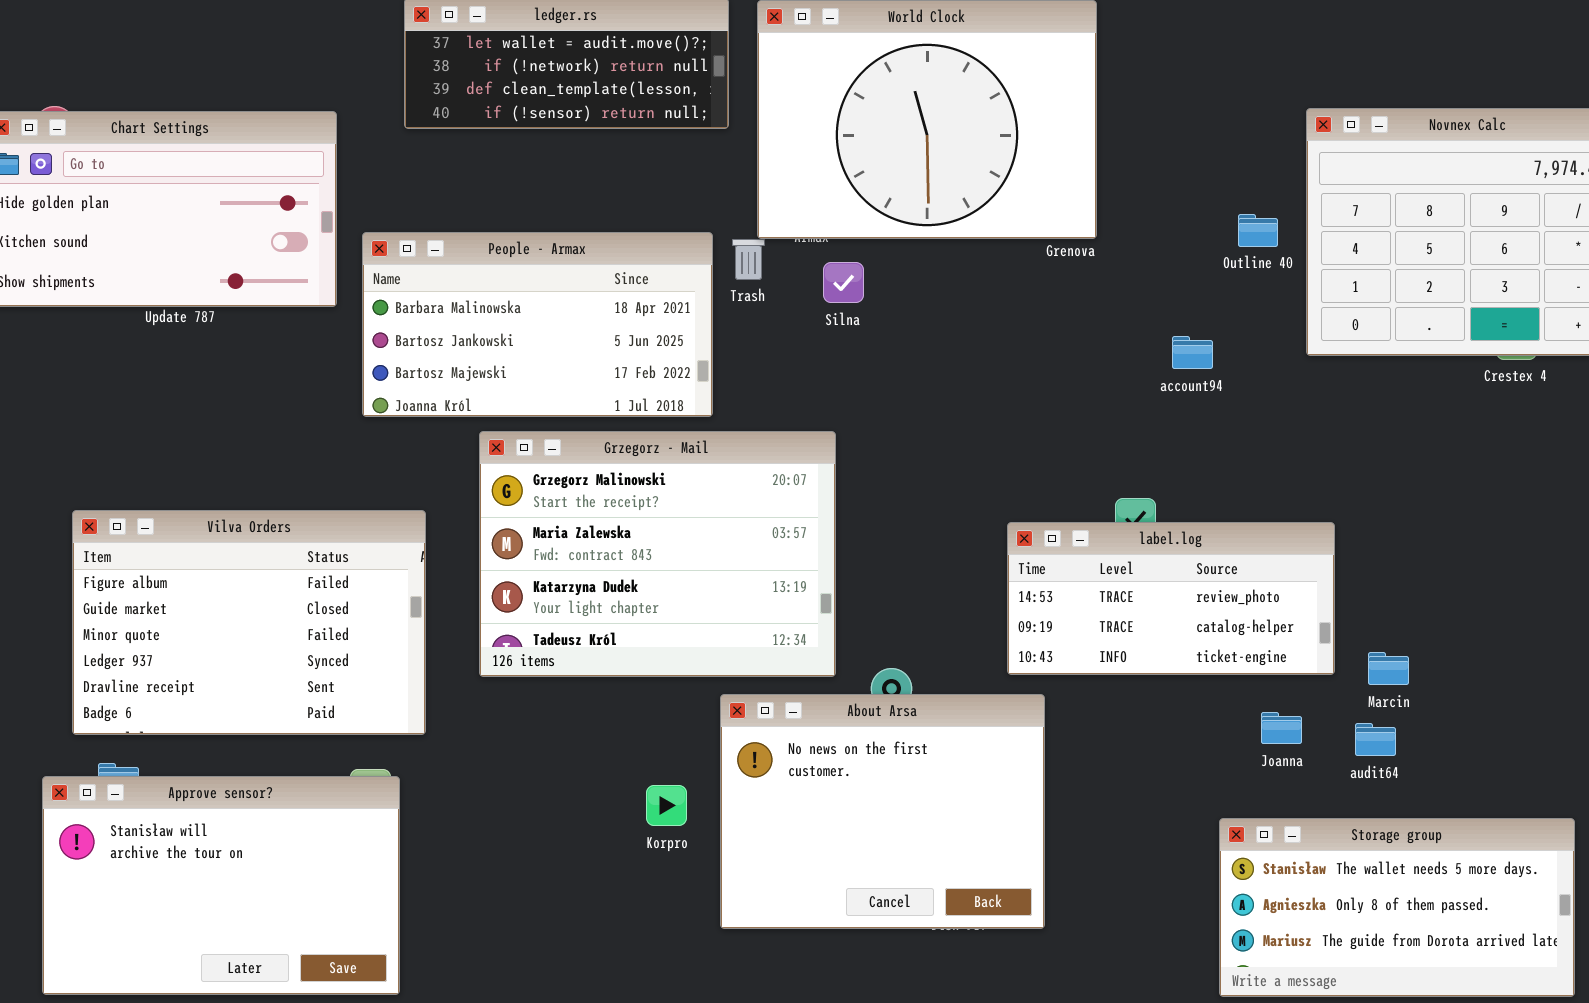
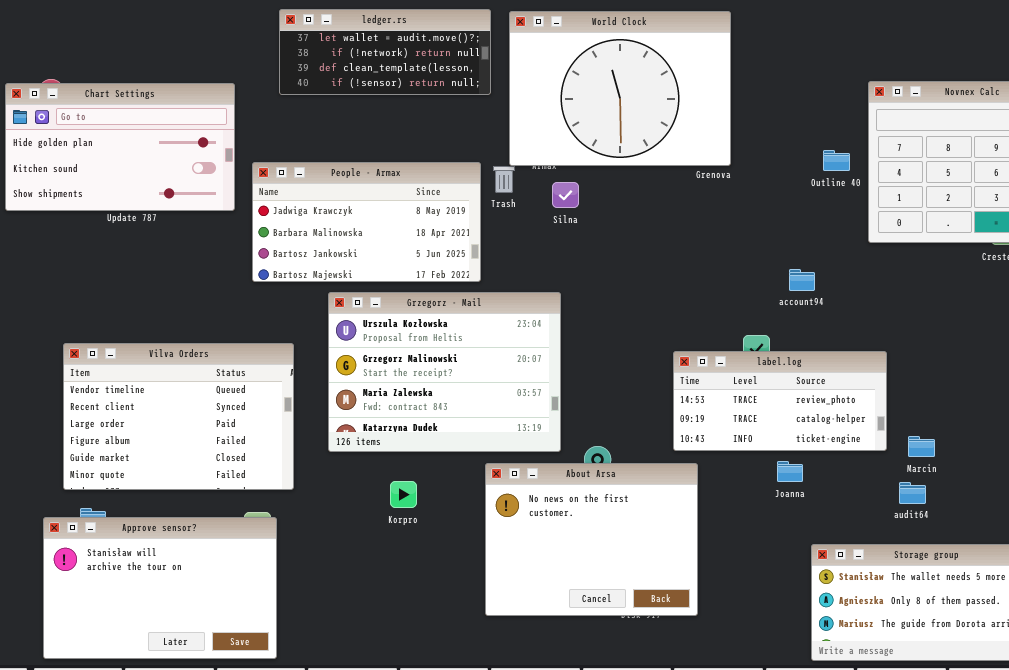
People - Armax: [362,232,713,417] -> [252,162,481,282], scrolled up 1 row
account94: [1172,336,1213,369] -> [789,269,815,291], moved
Grzegorz - Mail: [479,431,836,677] -> [328,292,561,452], scrolled up 1 row
Vilva Orders: [72,510,426,735] -> [63,343,294,490], scrolled up 3 rows
Joanna: [1261,712,1302,744] -> [777,461,803,482], moved
Korpro: [646,785,687,826] -> [390,481,417,508], moved

